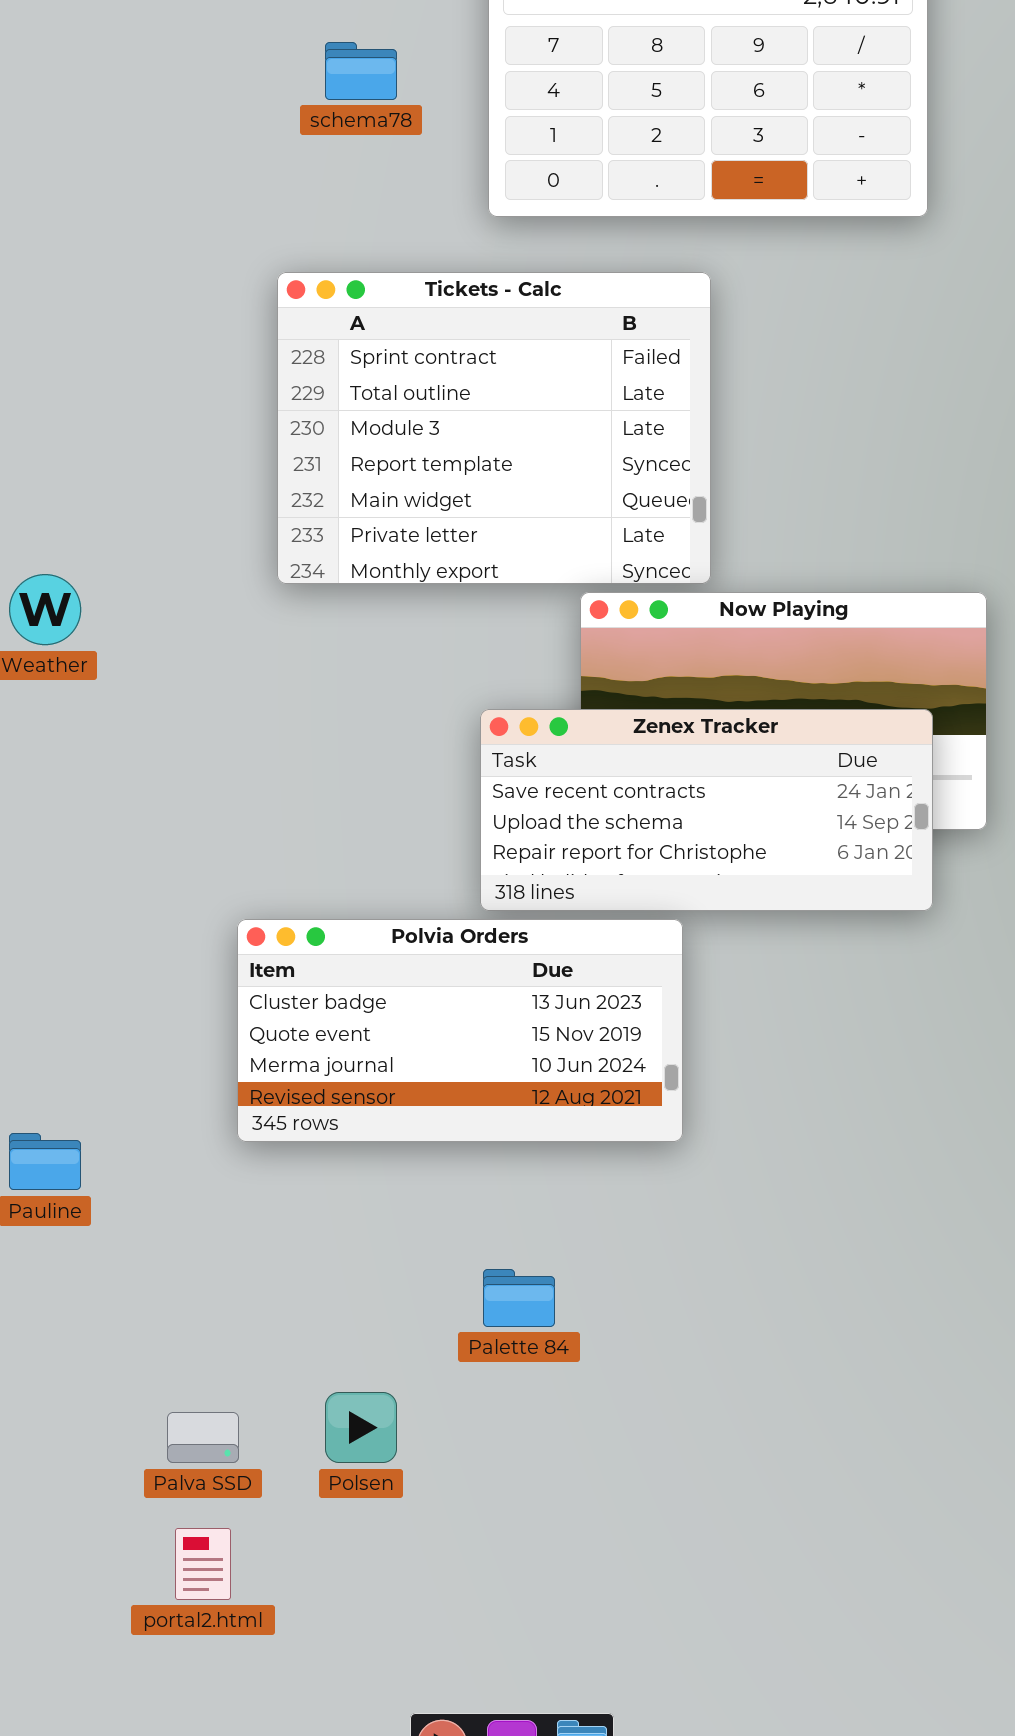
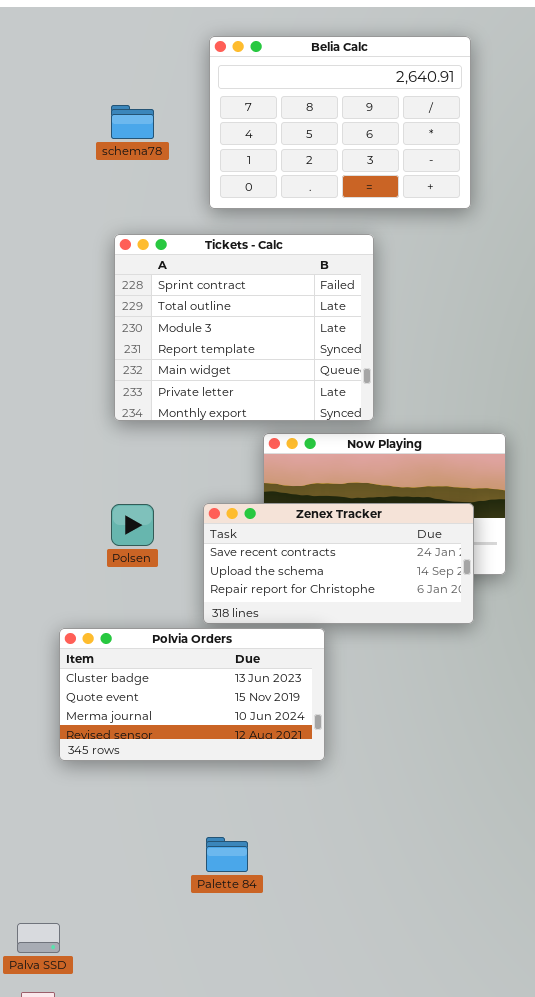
Tickets - Calc: [277,272,711,584] -> [114,234,374,421], moved
Polsen: [325,1392,397,1463] -> [111,504,154,546], moved

